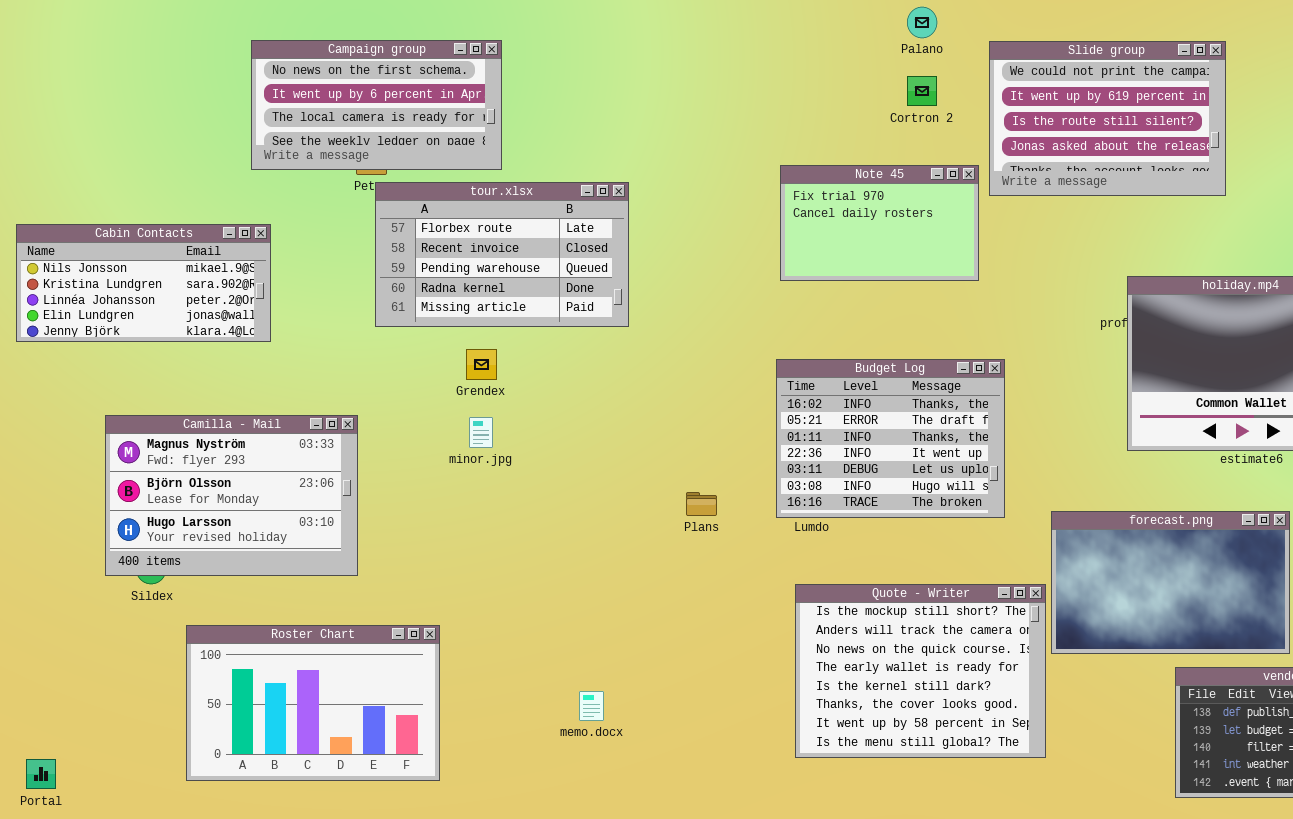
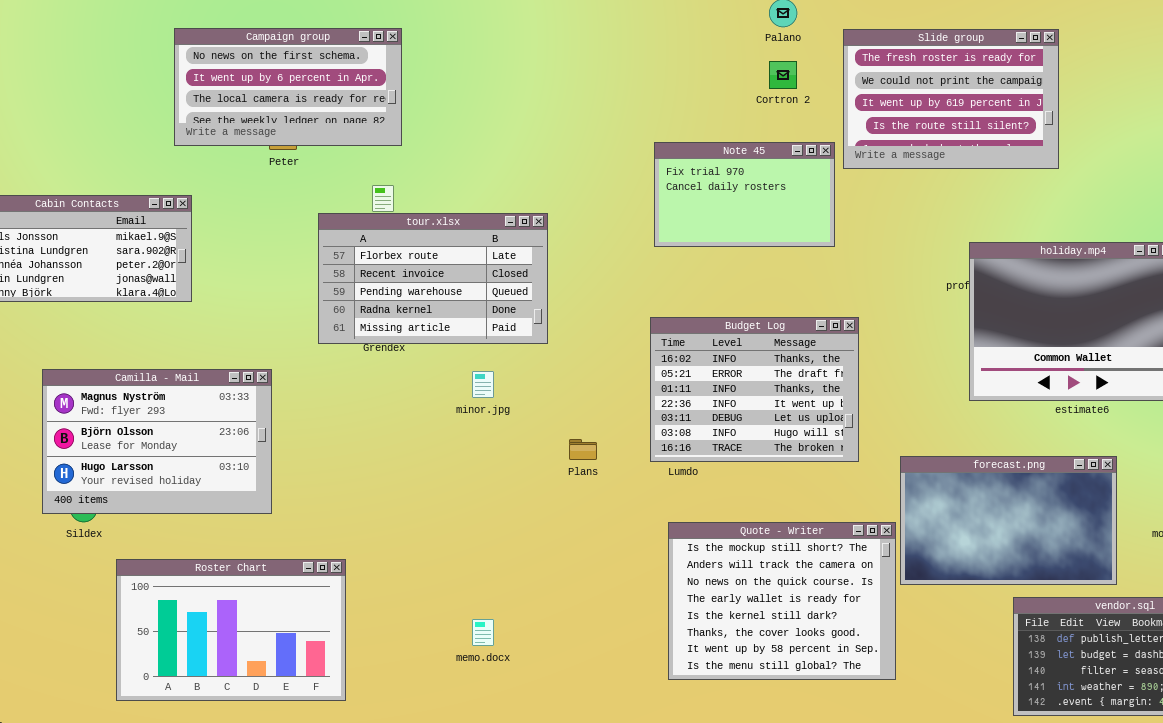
Slide group: [989,41,1226,196] -> [843,29,1059,169], scrolled up 1 row
tour.xlsx: [375,182,629,327] -> [318,213,548,344], moved
minor.jpg: [469,417,493,448] -> [472,371,494,398], moved

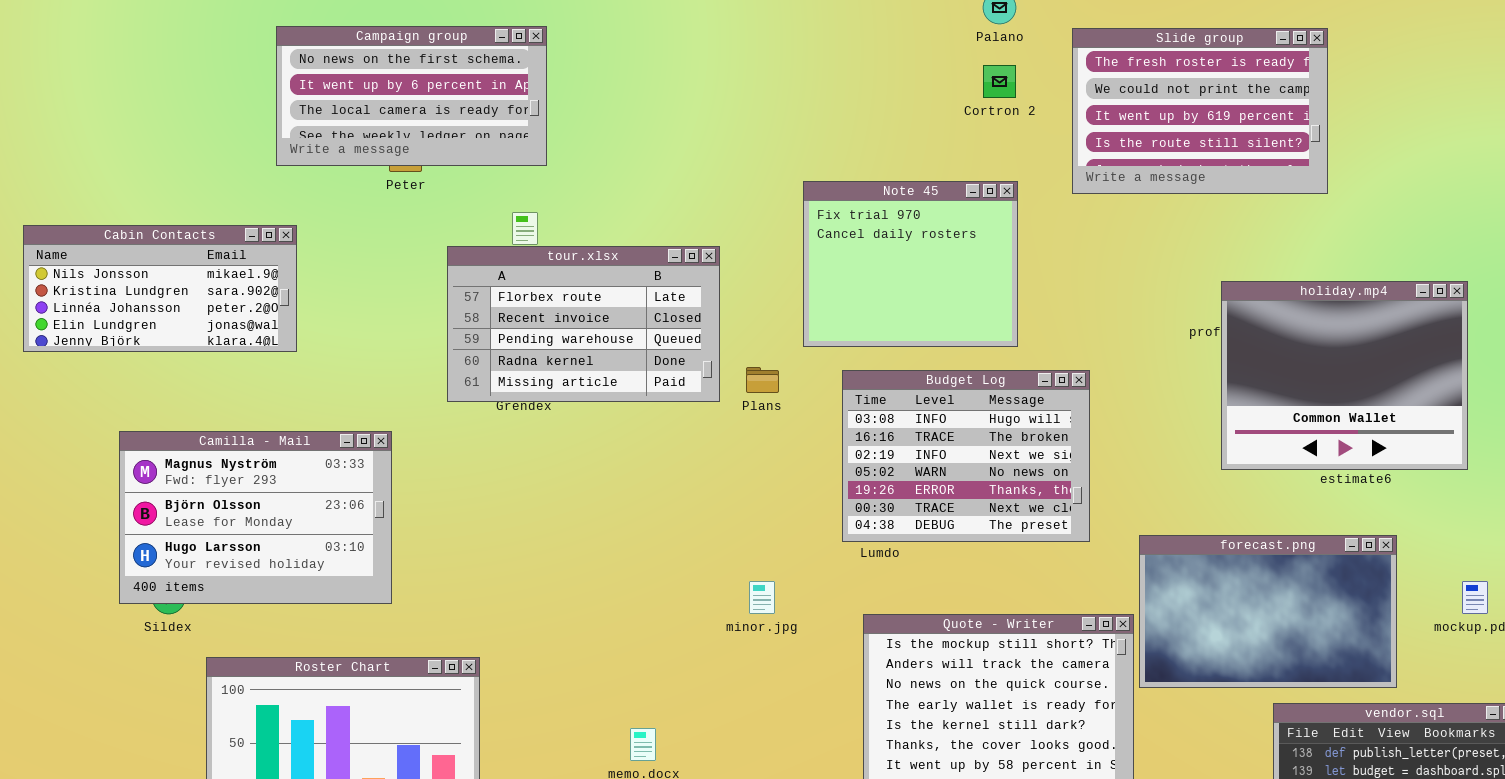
Note 45: [654,142,835,247] -> [803,181,1018,347], moved, resized
Budget Log: [650,317,859,462] -> [842,370,1090,542], scrolled down 5 rows
minor.jpg: [472,371,494,398] -> [749,581,775,614], moved
Plans: [569,439,597,460] -> [746,367,779,393], moved

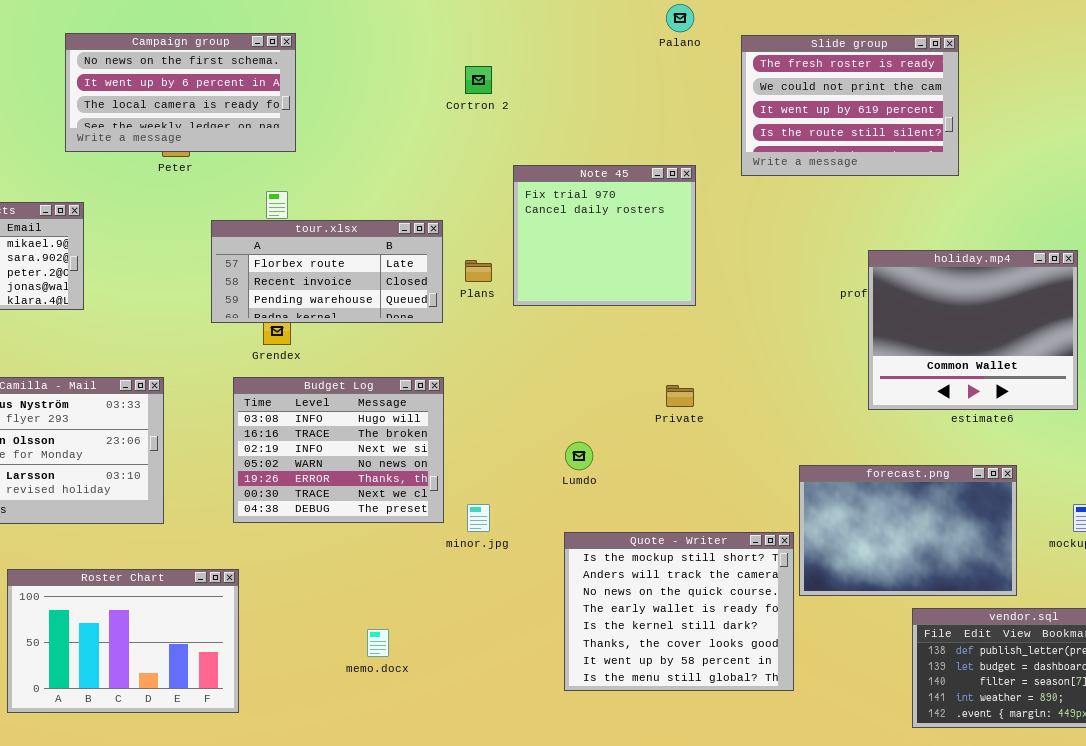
Cortron 2: [983,65,1016,98] -> [465,66,492,94], moved
tour.xlsx: [447,246,720,402] -> [211,220,443,323], resized
Plans: [746,367,779,393] -> [465,260,492,282], moved
Budget Log: [842,370,1090,542] -> [233,377,444,523], moved

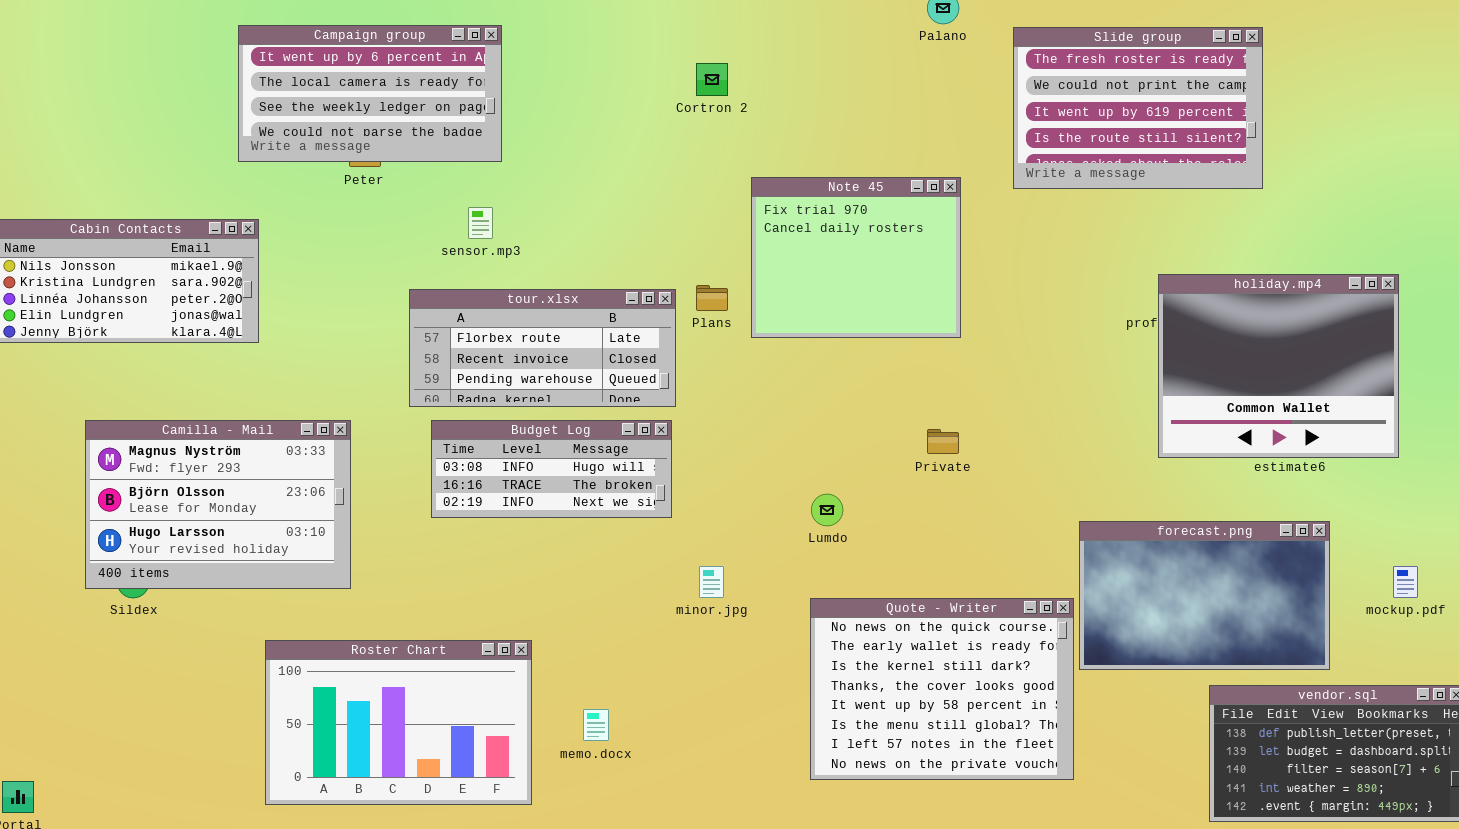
Campaign group: [65,33,296,152] -> [238,25,502,162], scrolled down 1 row
tour.xlsx: [211,220,443,323] -> [409,289,676,407], moved
Budget Log: [233,377,444,523] -> [431,420,672,518], resized
Quote - Writer: [564,532,794,691] -> [810,598,1074,780], scrolled down 2 rows
Roster Chart: [7,569,239,713] -> [265,640,532,805], moved

